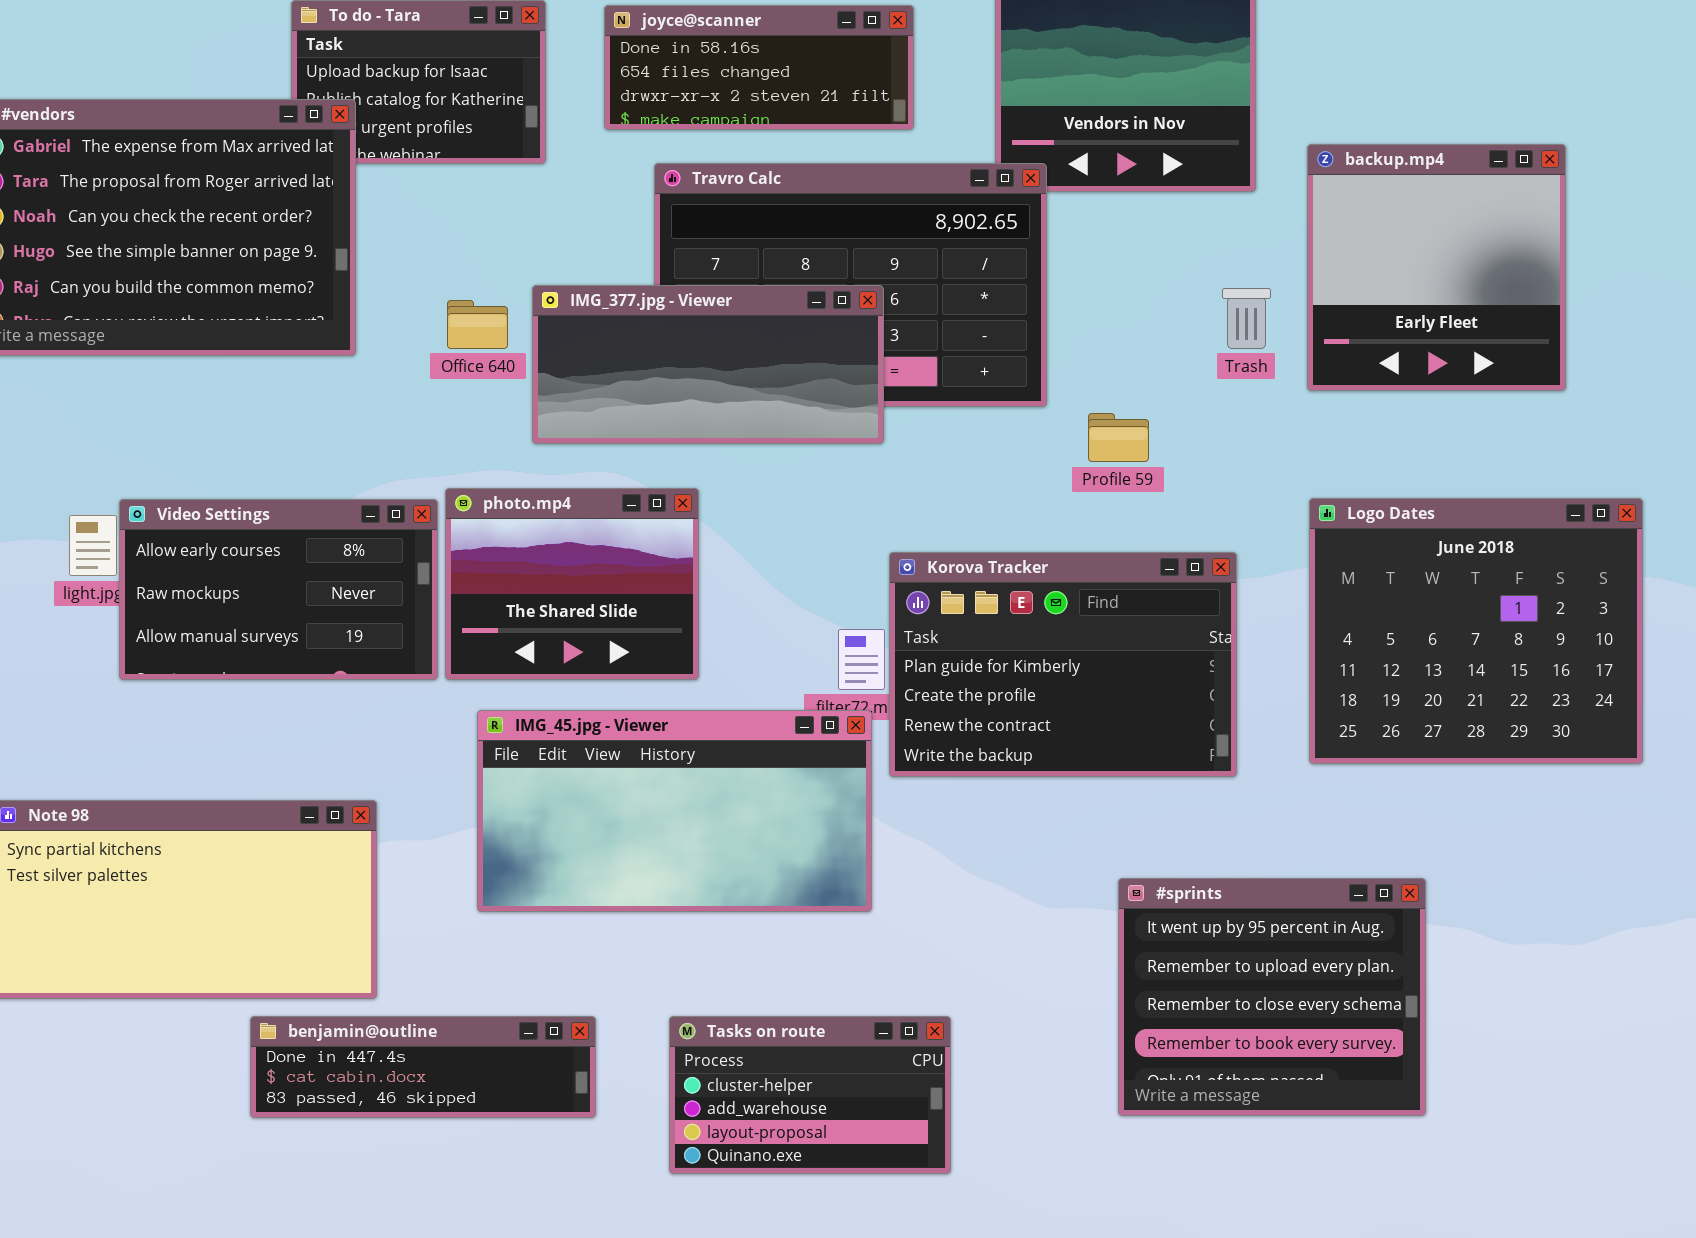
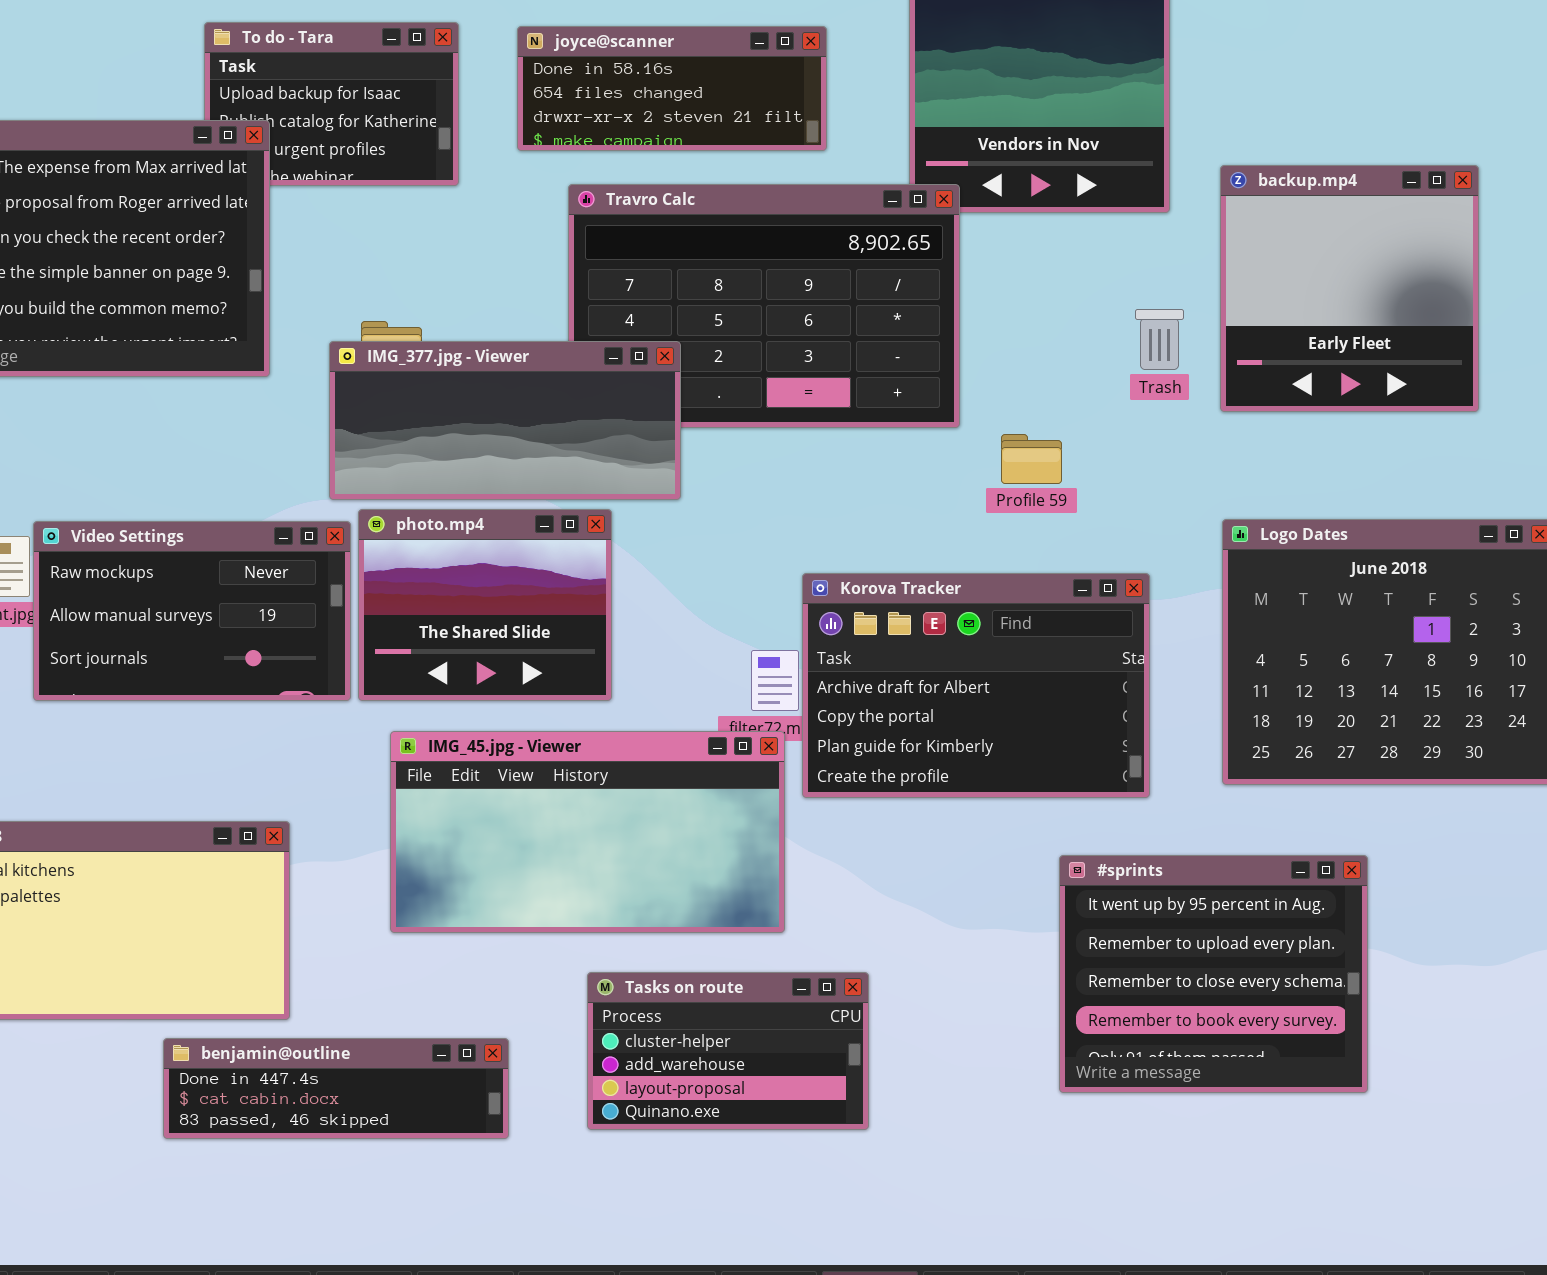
IMG_377.jpg - Viewer: [532,285,884,444] -> [329,341,681,500], moved
Video Settings: [119,499,438,680] -> [33,521,351,701], scrolled down 1 row
Korova Tracker: [889,552,1237,777] -> [802,573,1150,798], scrolled up 2 rows
#sprints: [1118,878,1426,1116] -> [1059,855,1368,1093], moved
Tasks on route: [669,1016,951,1174] -> [587,972,869,1130], moved

